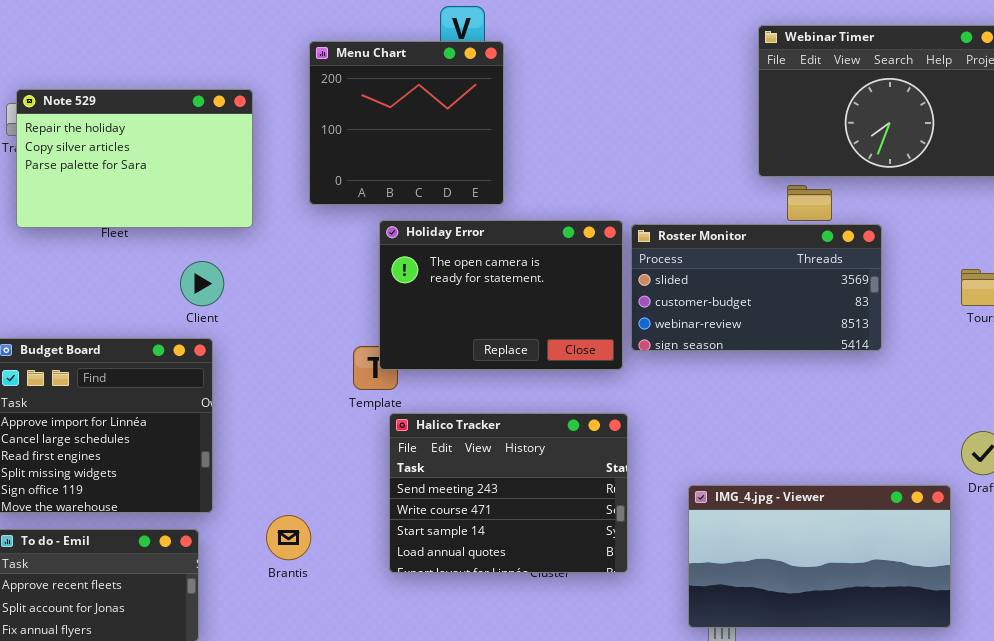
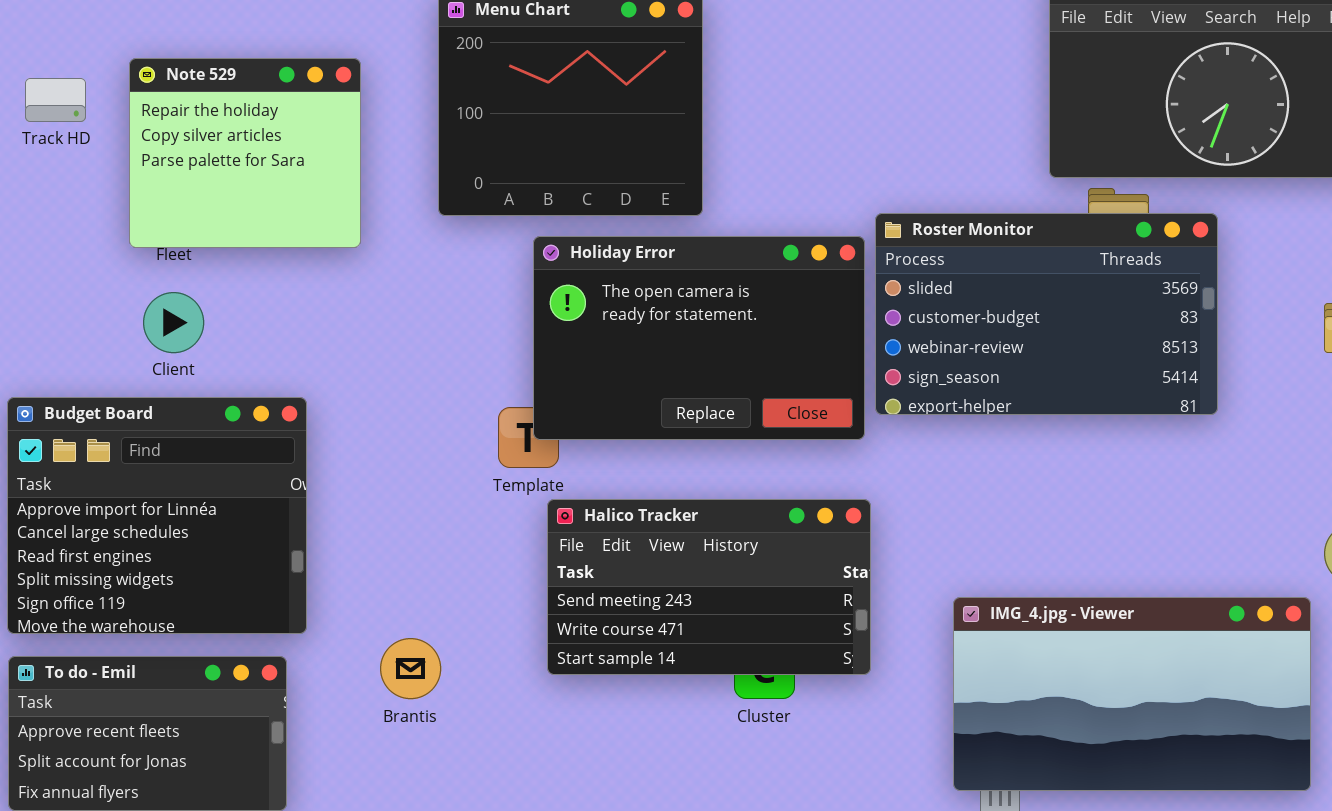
Note 529: [16,89,253,228] -> [129,58,361,248], resized
Roster Monitor: [631,224,882,351] -> [875,213,1218,415], resized
Client: [180,261,224,306] -> [143,292,204,353], moved
Halico Tracker: [389,413,628,573] -> [547,499,871,675], resized

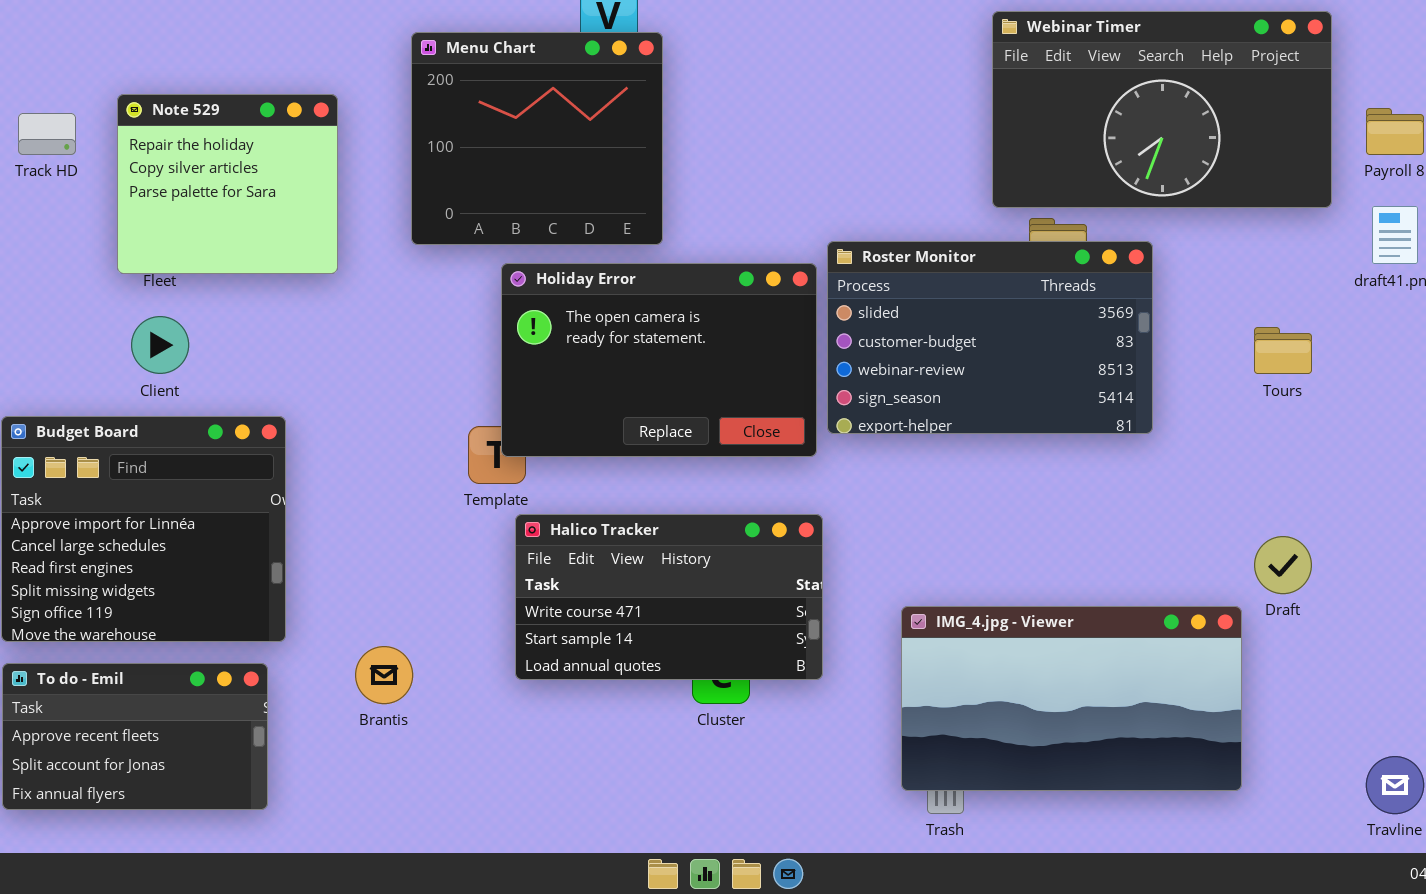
Halico Tracker: [547,499,871,675] -> [515,514,823,680], scrolled down 1 row

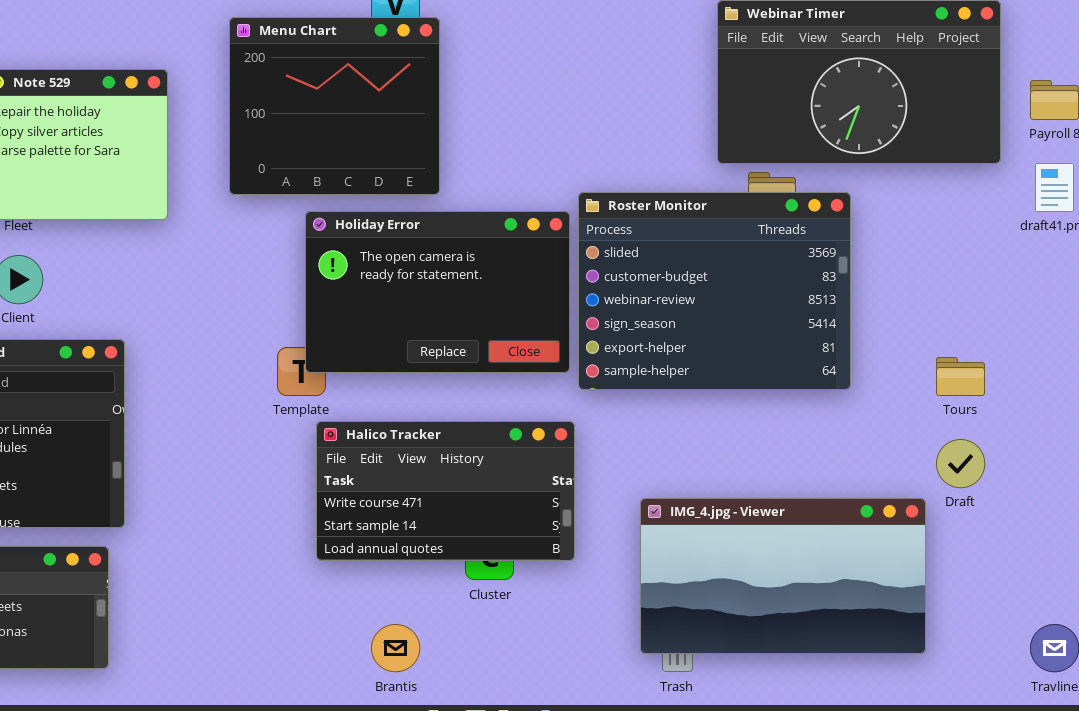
Roster Monitor: [827,241,1153,434] -> [578,192,851,390], resized
Tours: [1254,327,1312,374] -> [936,357,985,396], moved
Brantis: [355,646,413,704] -> [371,624,420,672], moved

